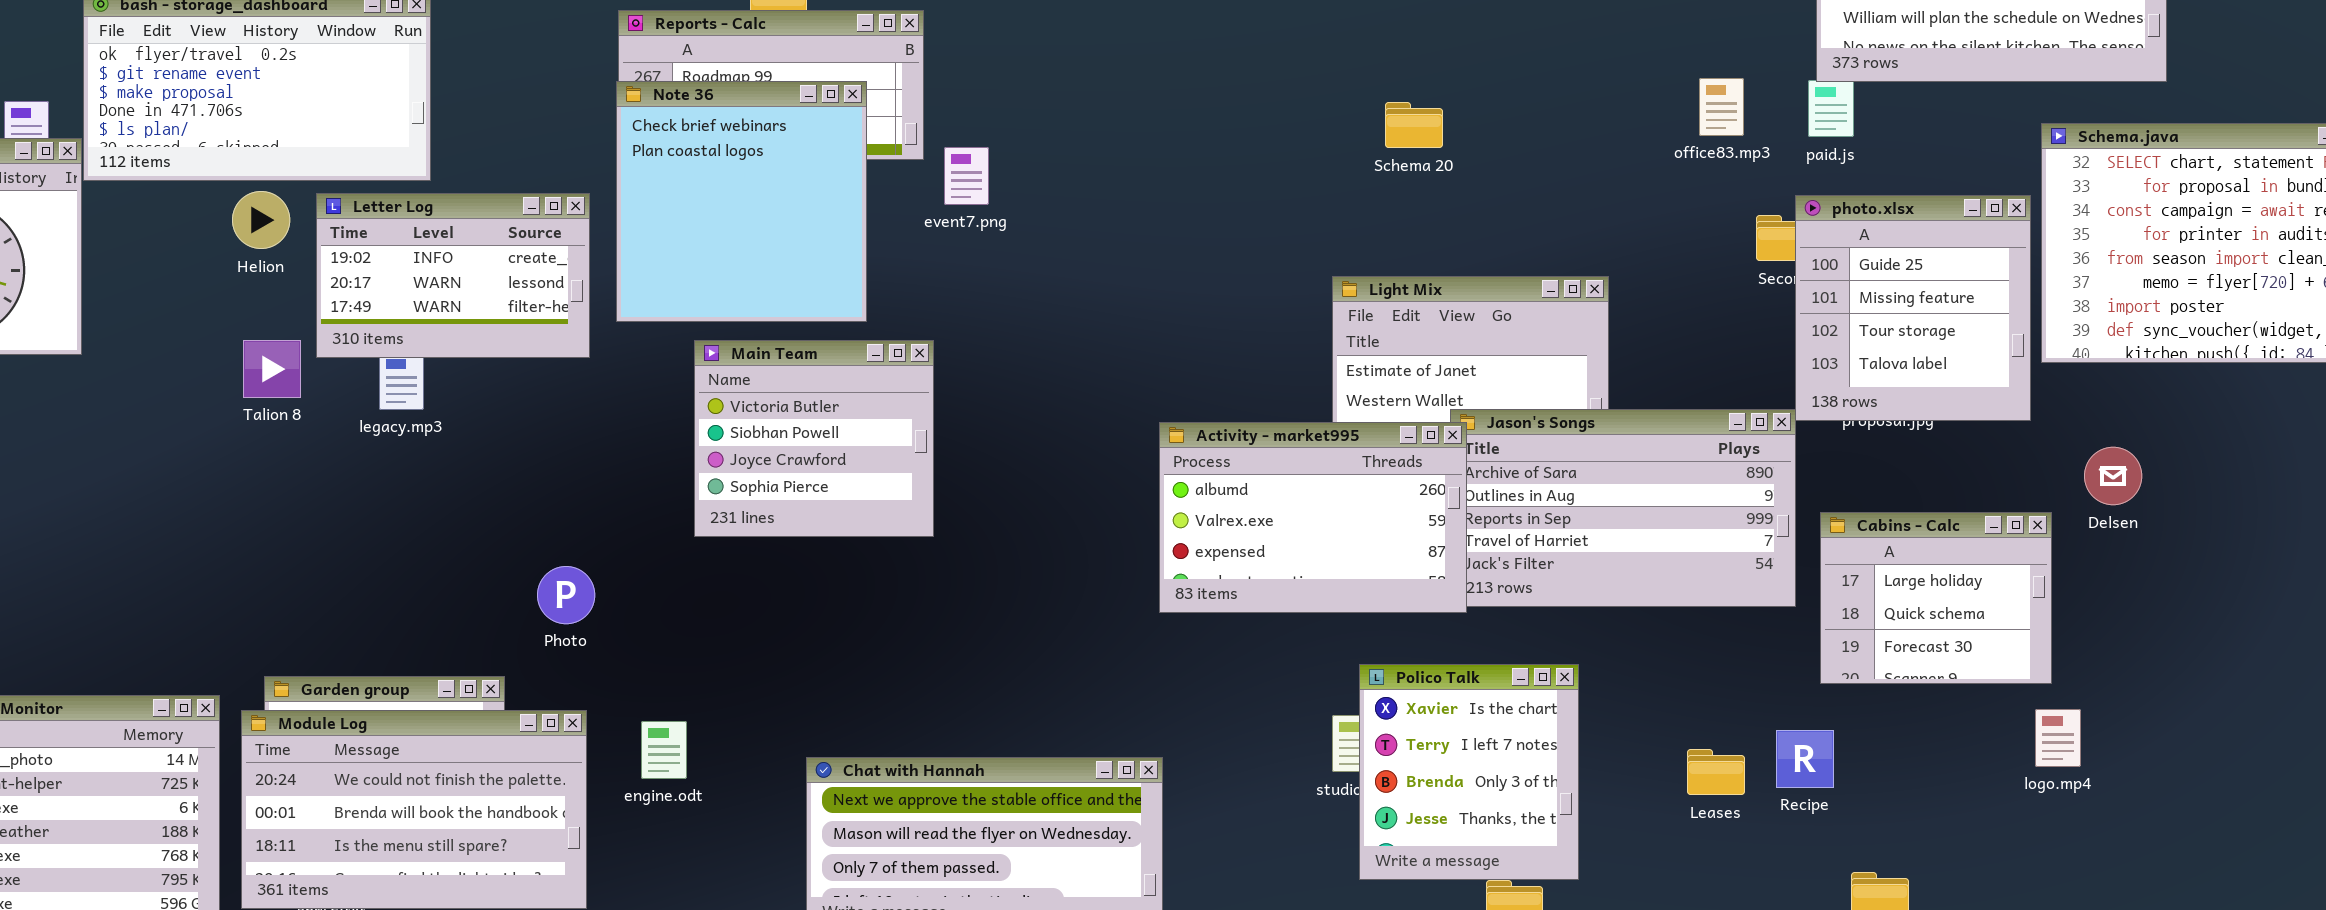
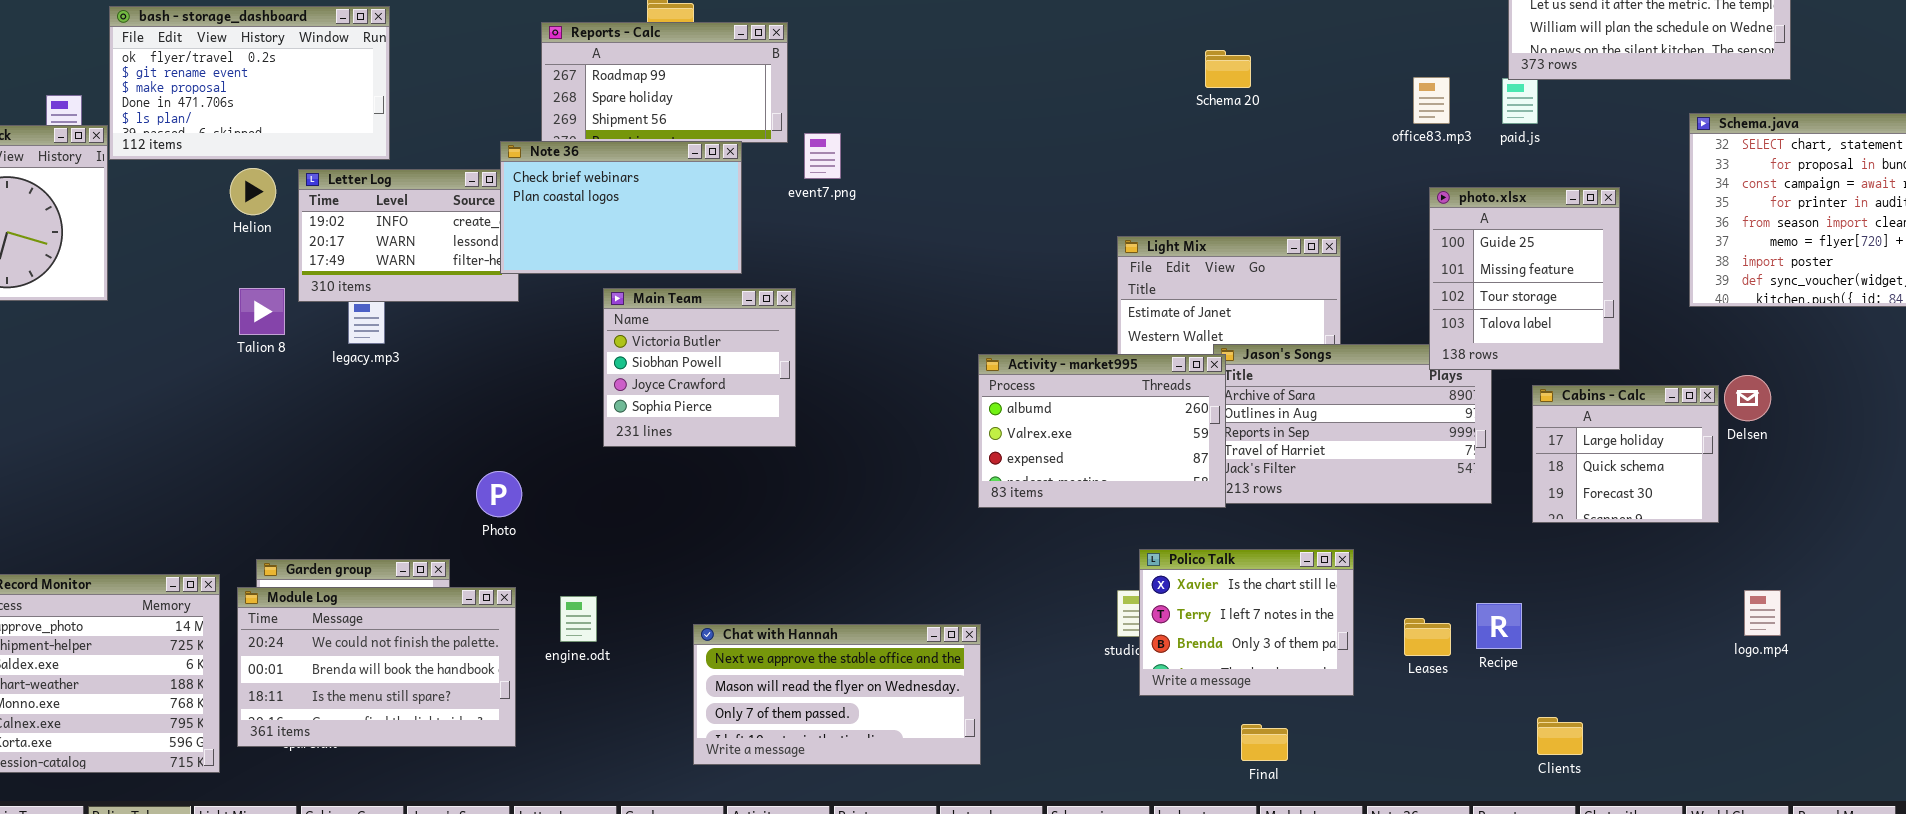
Note 36: [616,81,867,322] -> [500,141,742,274], resized
Schema 20: [1385,102,1443,148] -> [1205,50,1251,88], moved
photo.xlsx: [1795,195,2031,421] -> [1429,187,1620,370], moved
Cabins - Calc: [1820,512,2052,684] -> [1532,385,1719,523], moved
Polico Talk: [1359,664,1579,880] -> [1139,549,1354,696], resized
logo.mp4: [2035,709,2081,767] -> [1744,590,1781,636], moved

